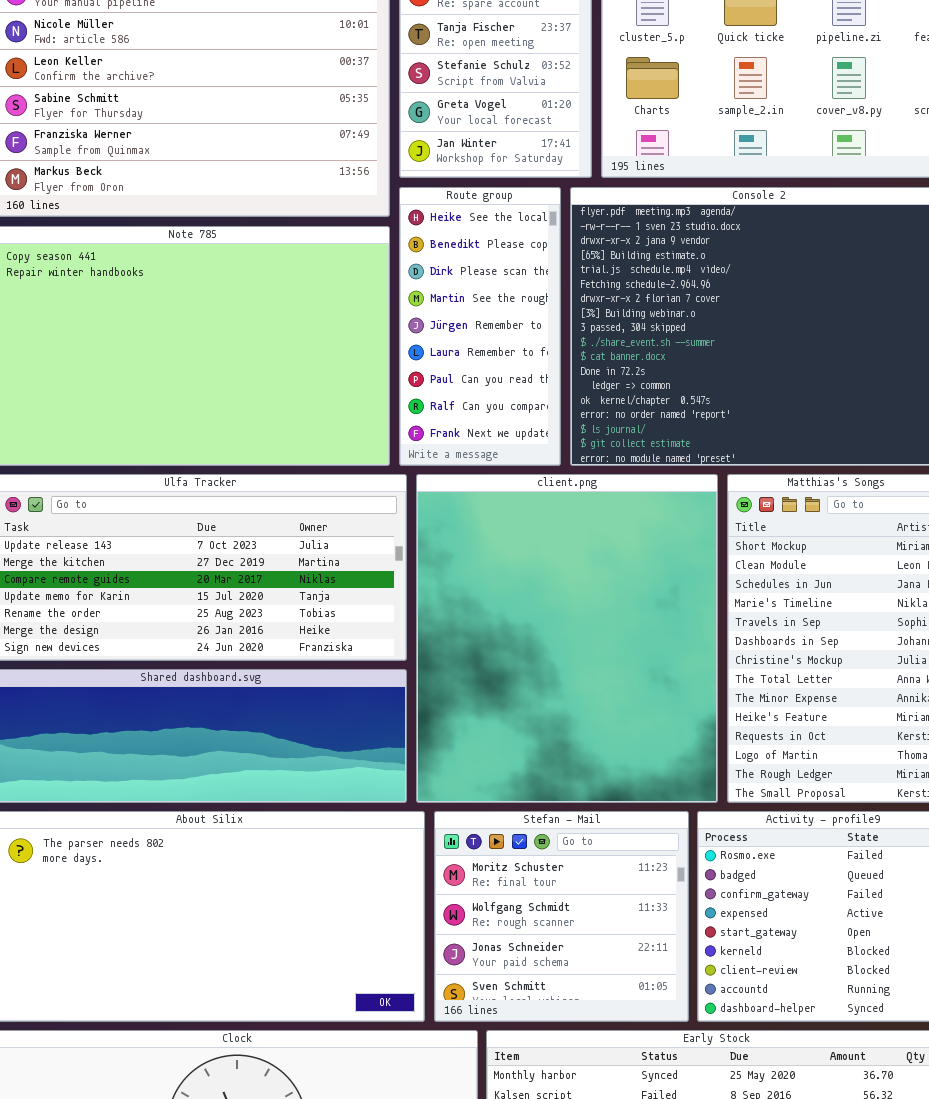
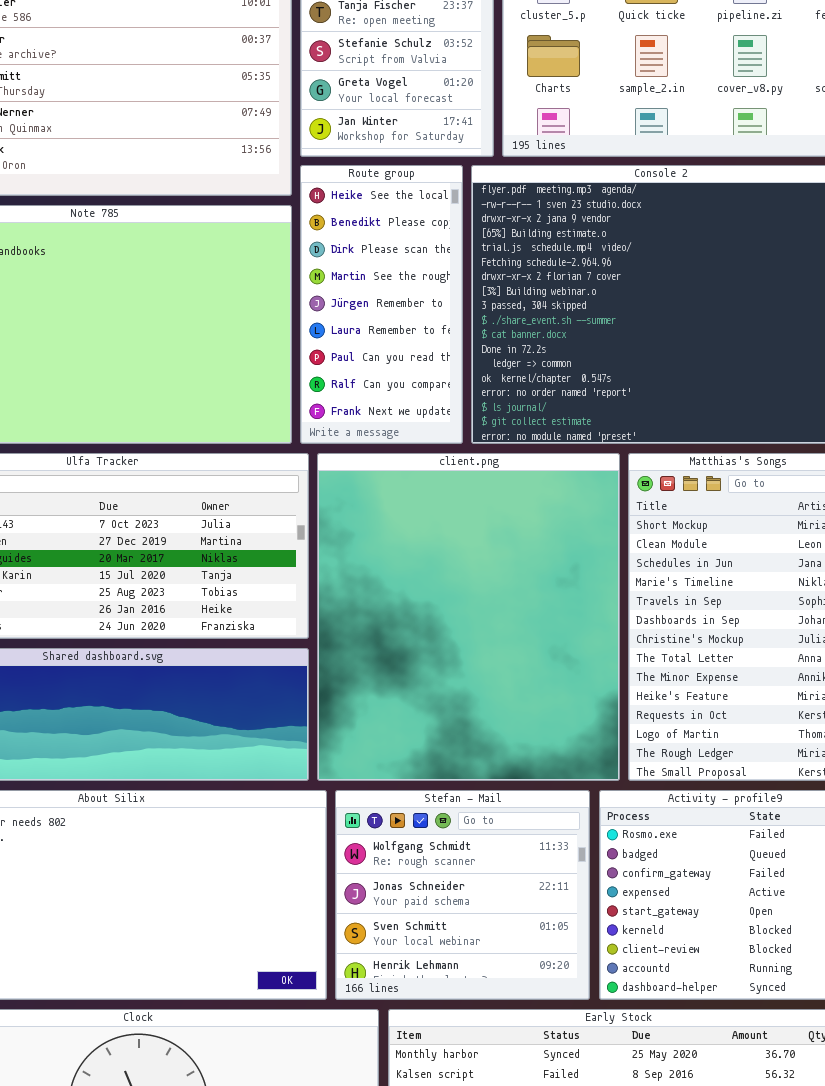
Stefan - Mail: [434,811,689,1022] -> [335,790,590,1000], scrolled down 1 row

